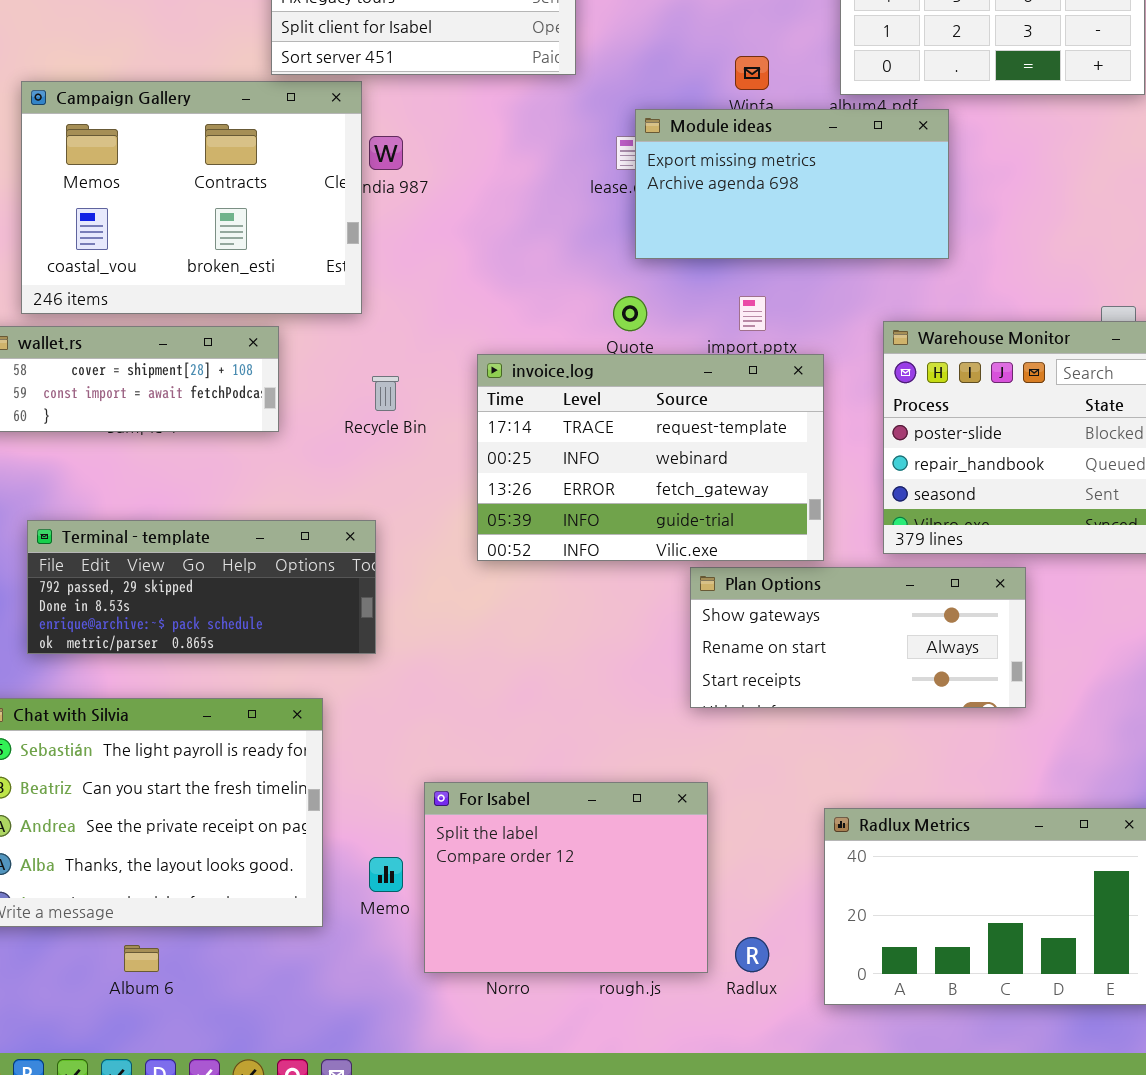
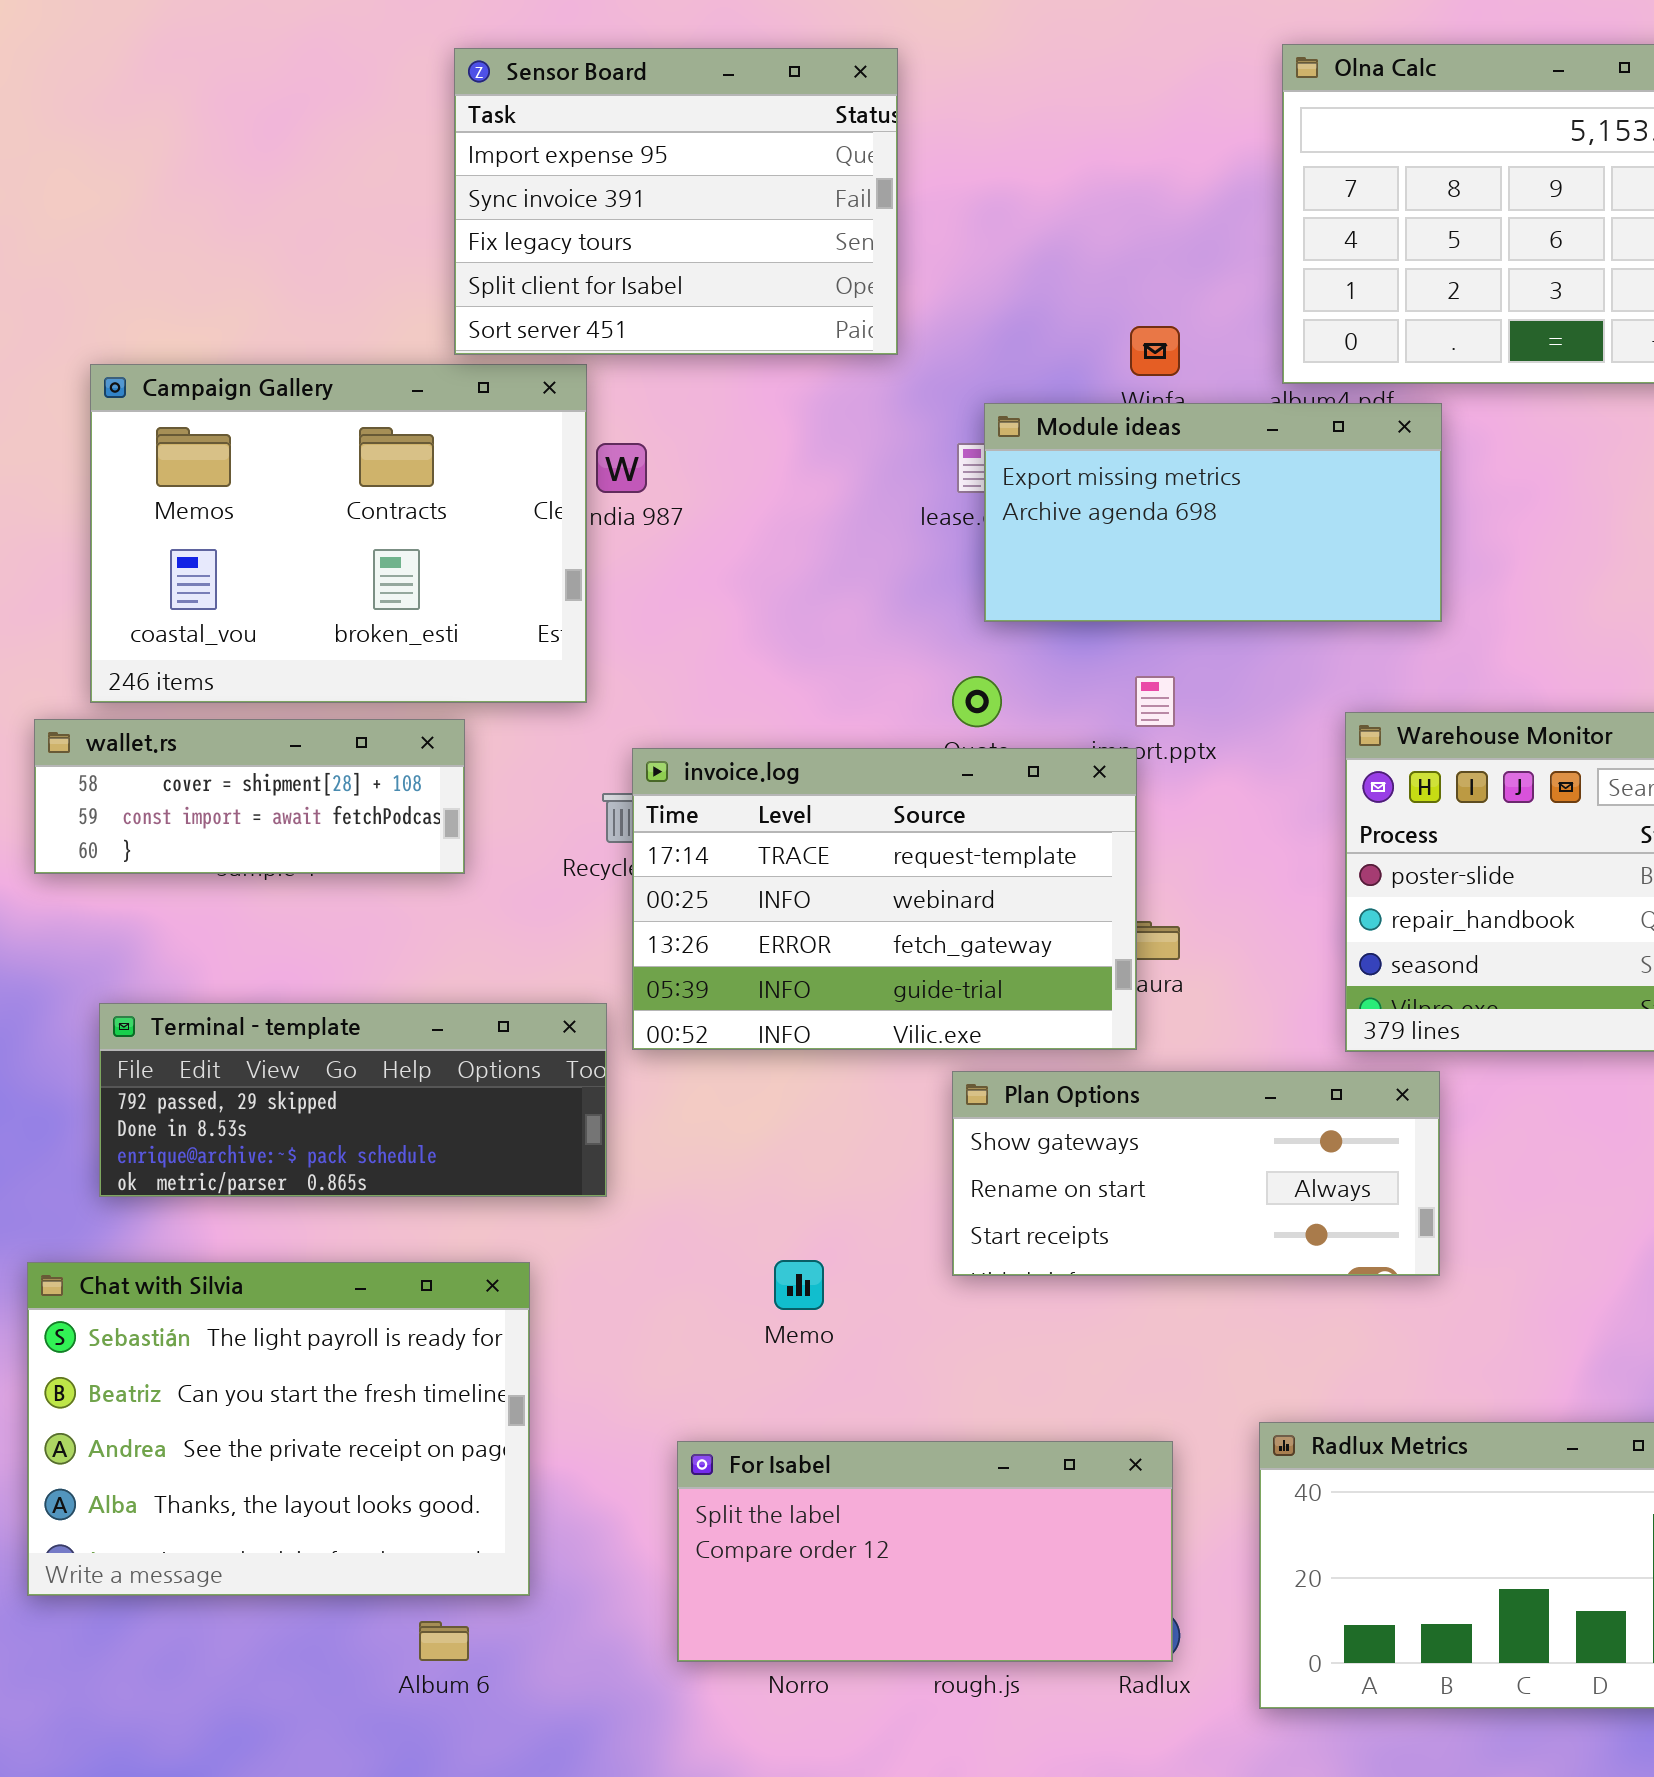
invoice.log: [477,354,824,561] -> [632,748,1137,1050], moved
Plan Options: [690,567,1026,708] -> [952,1071,1440,1276], moved
For Isabel: [424,782,708,973] -> [677,1441,1173,1662], resized
Memo: [369,857,403,892] -> [774,1260,824,1310], moved
Album 6: [124,945,159,972] -> [419,1621,469,1661], moved

